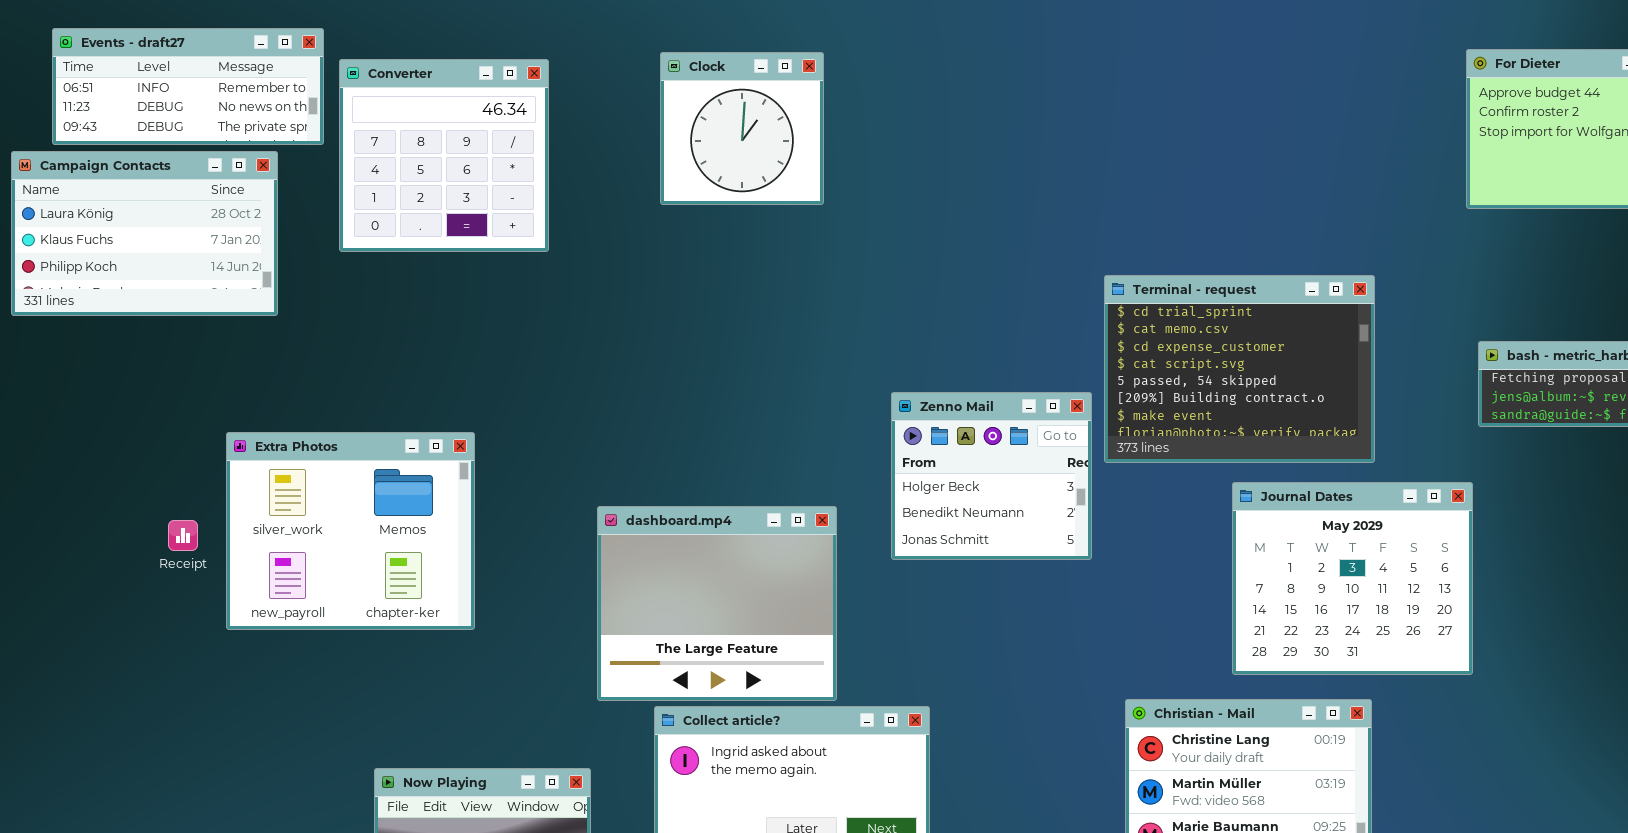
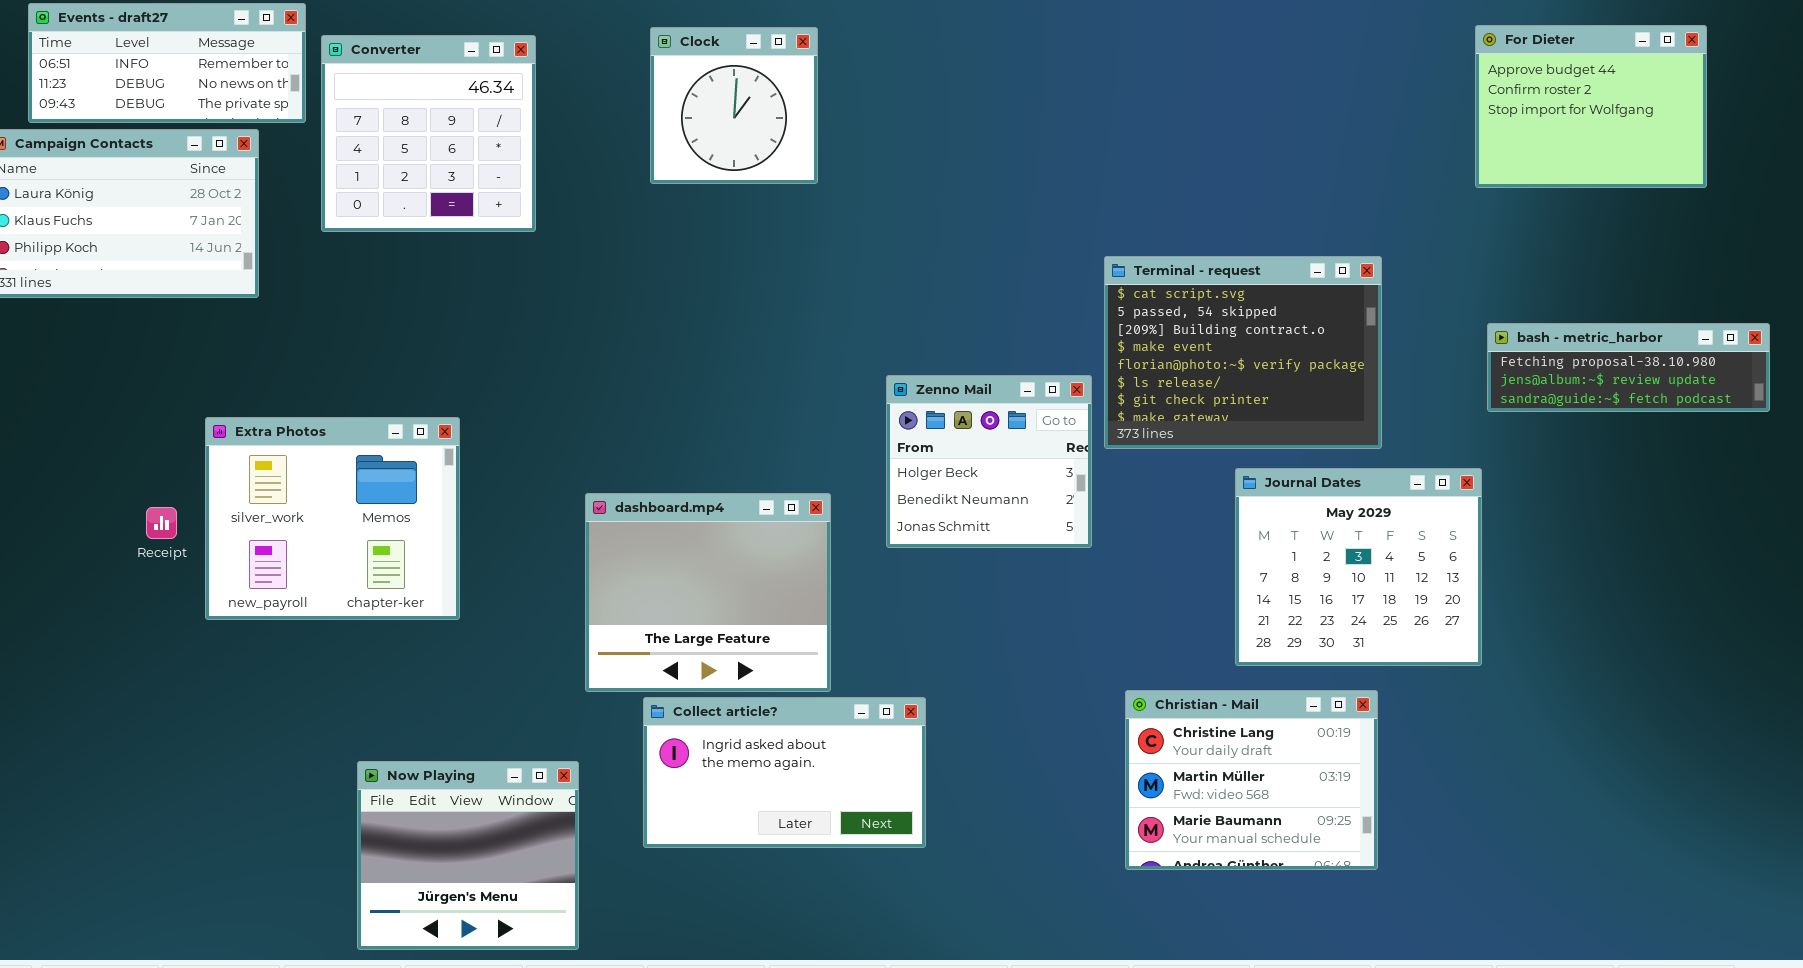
Terminal - request: [1104,275,1375,463] -> [1104,256,1382,449], scrolled down 3 rows

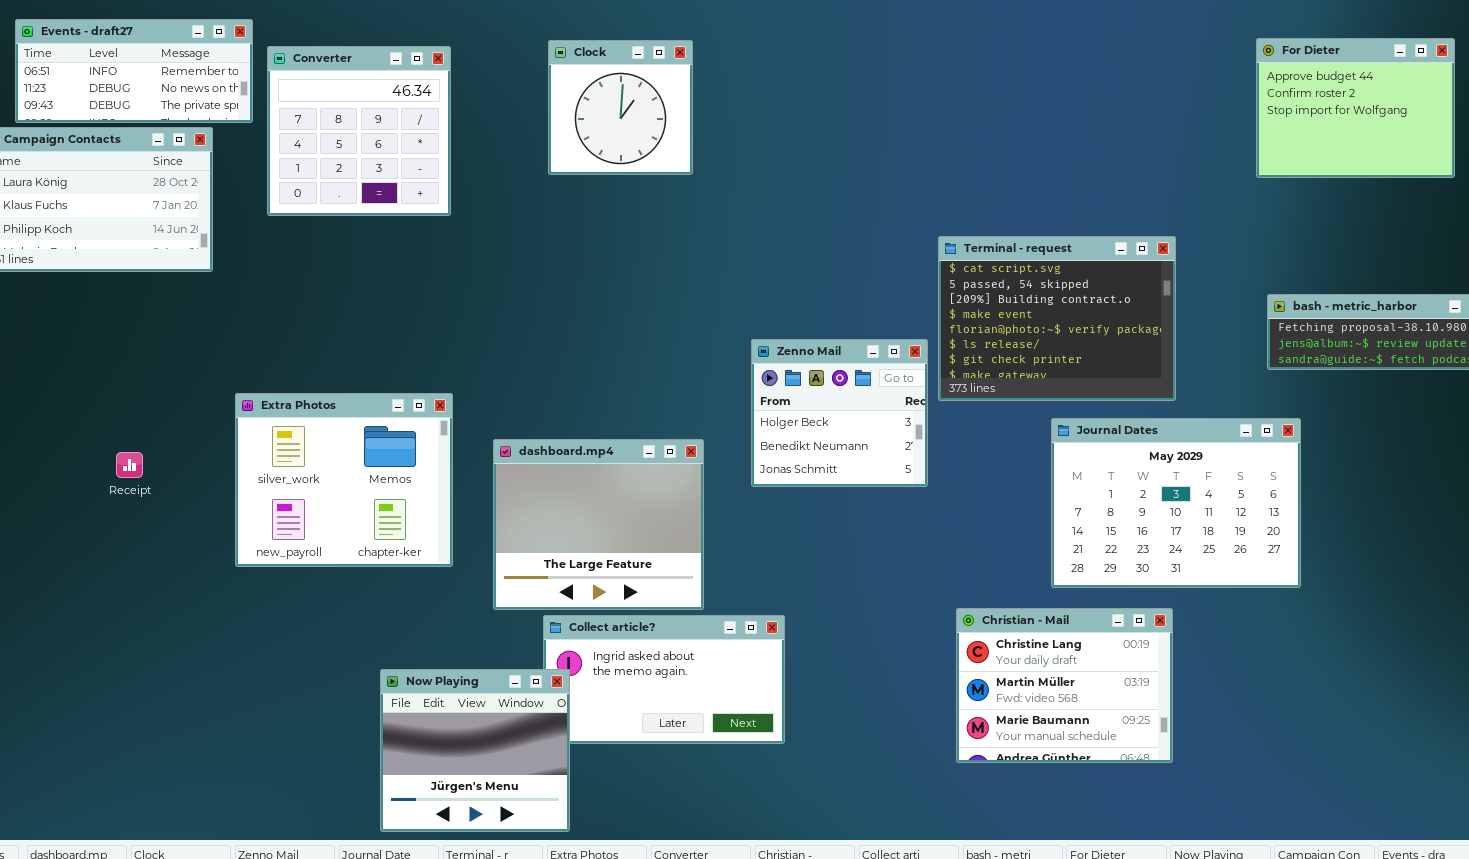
Extra Photos: [205,417,460,620] -> [235,393,453,567], moved
Journal Dates: [1235,468,1482,666] -> [1051,418,1301,588], resized
Now Playing: [357,761,579,950] -> [380,669,570,832], moved

